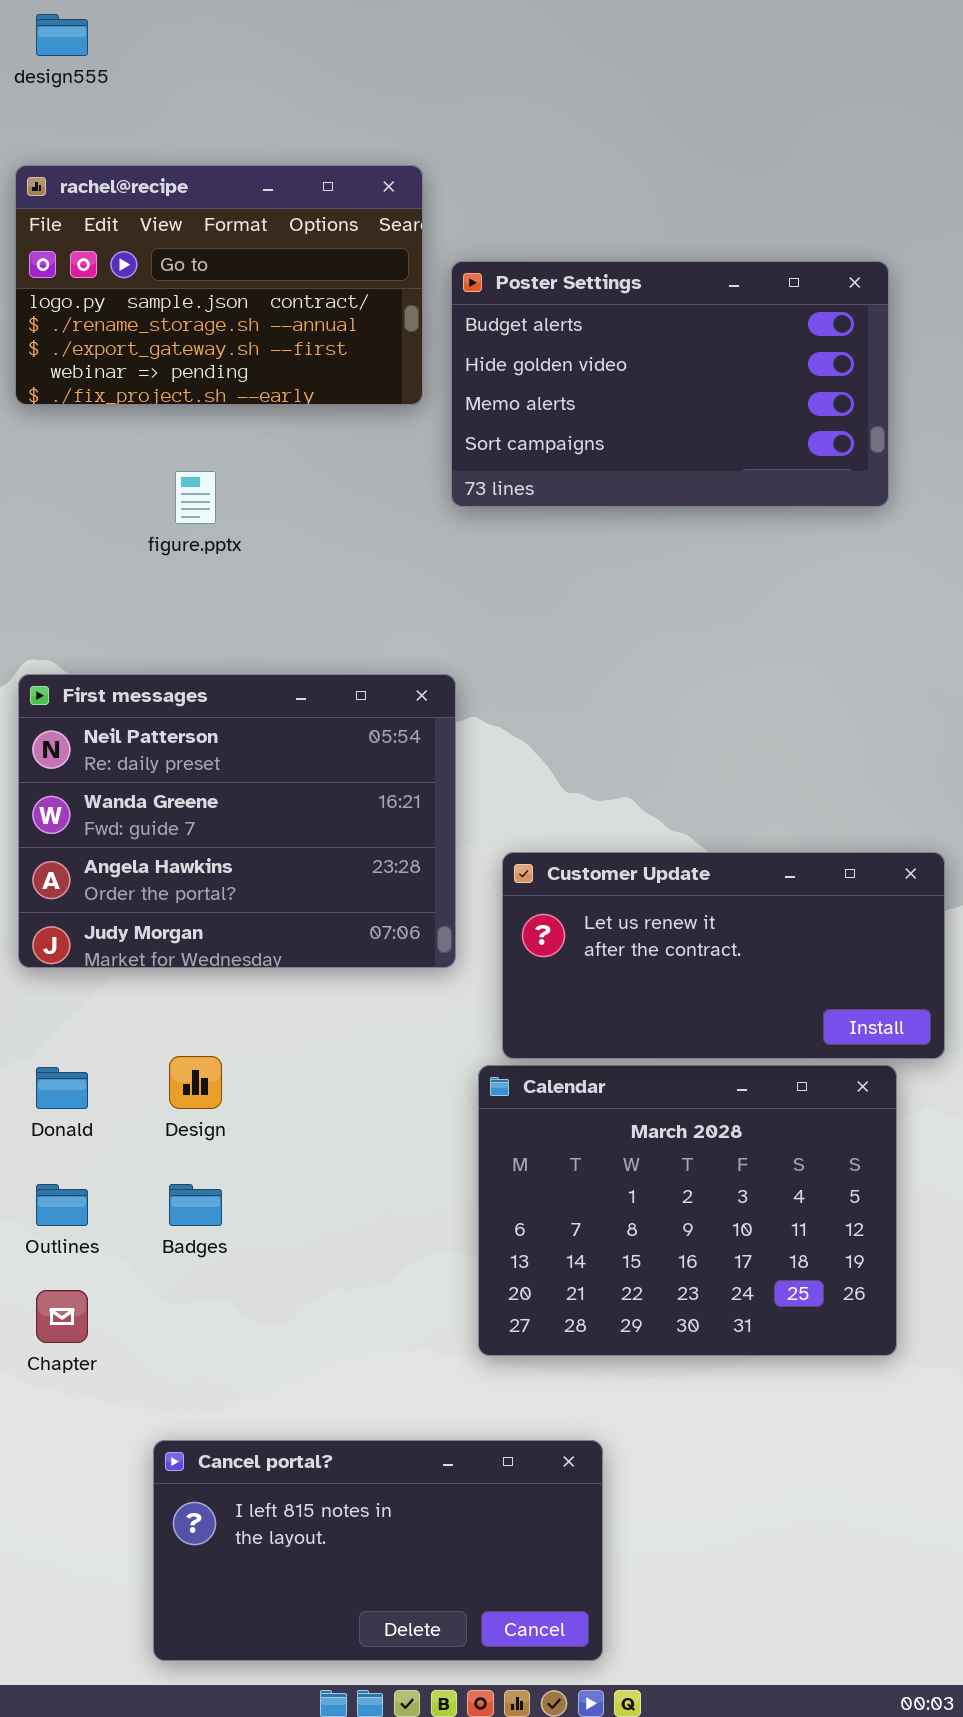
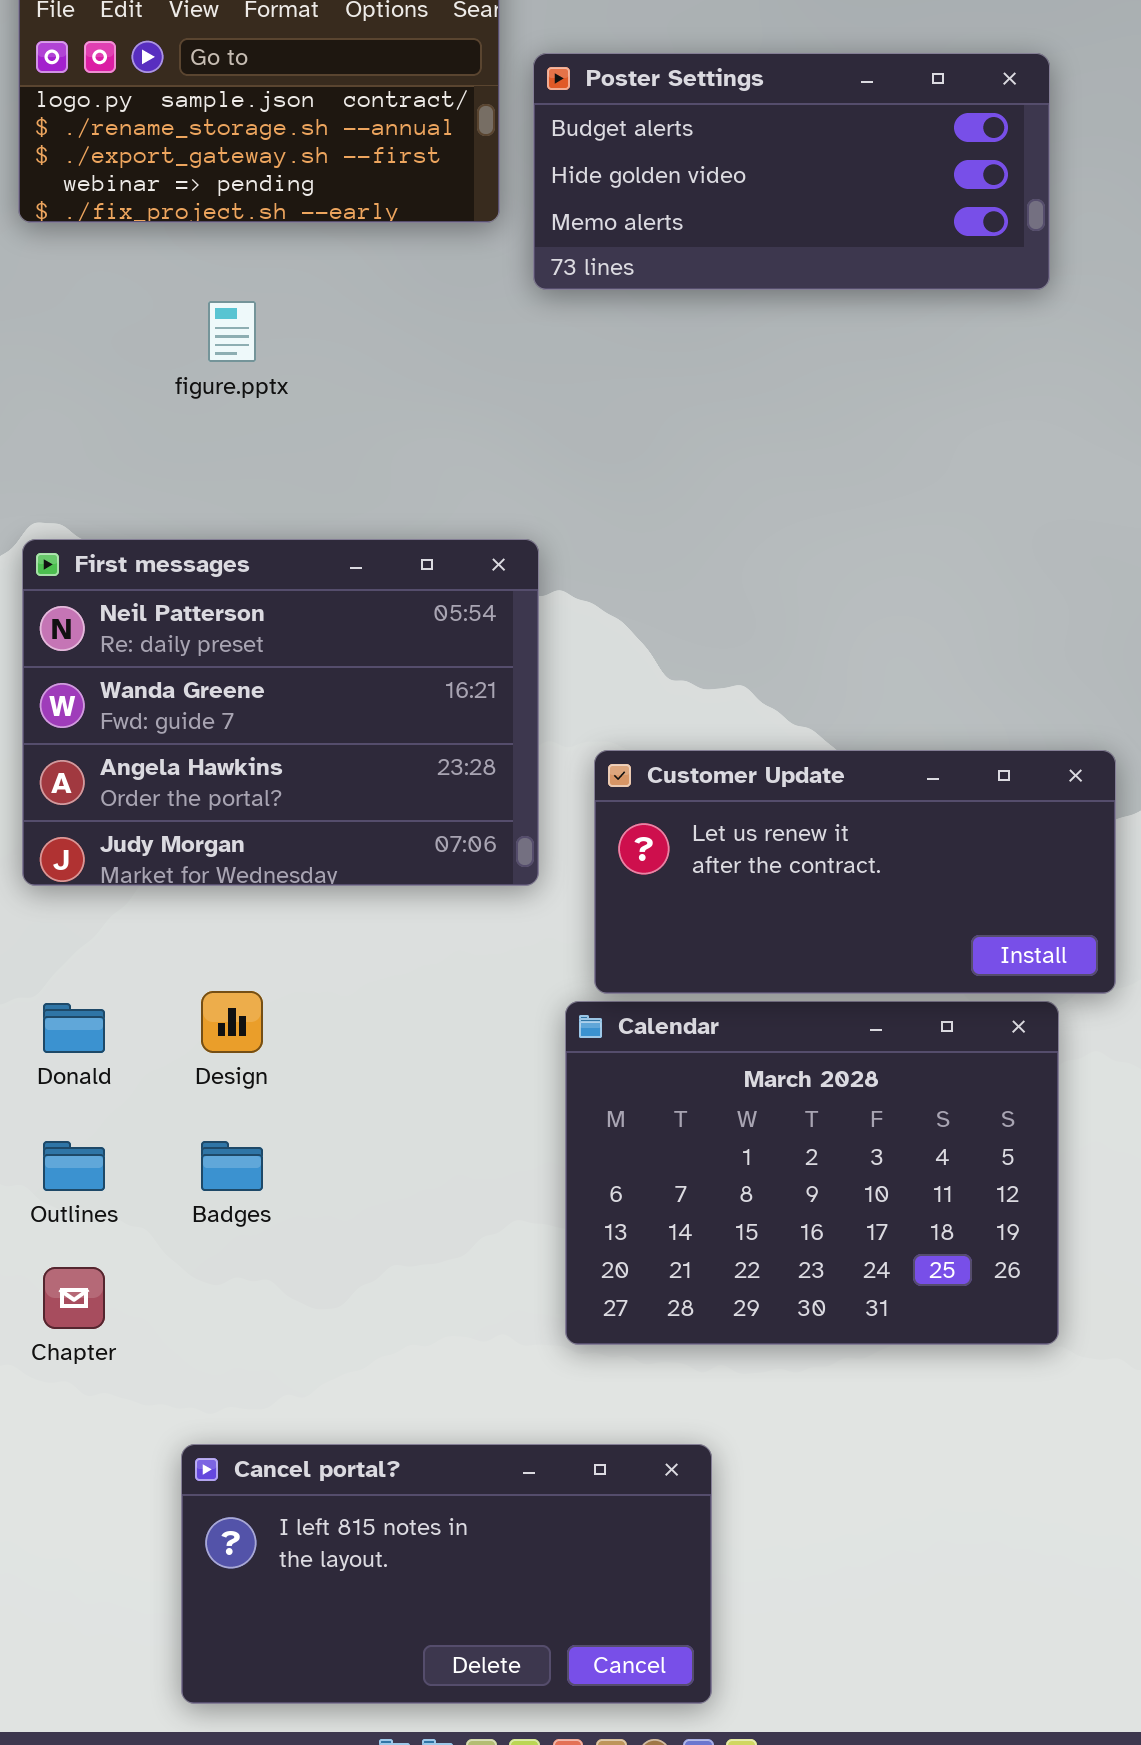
Poster Settings: [451,261,889,507] -> [533,53,1050,290], resized

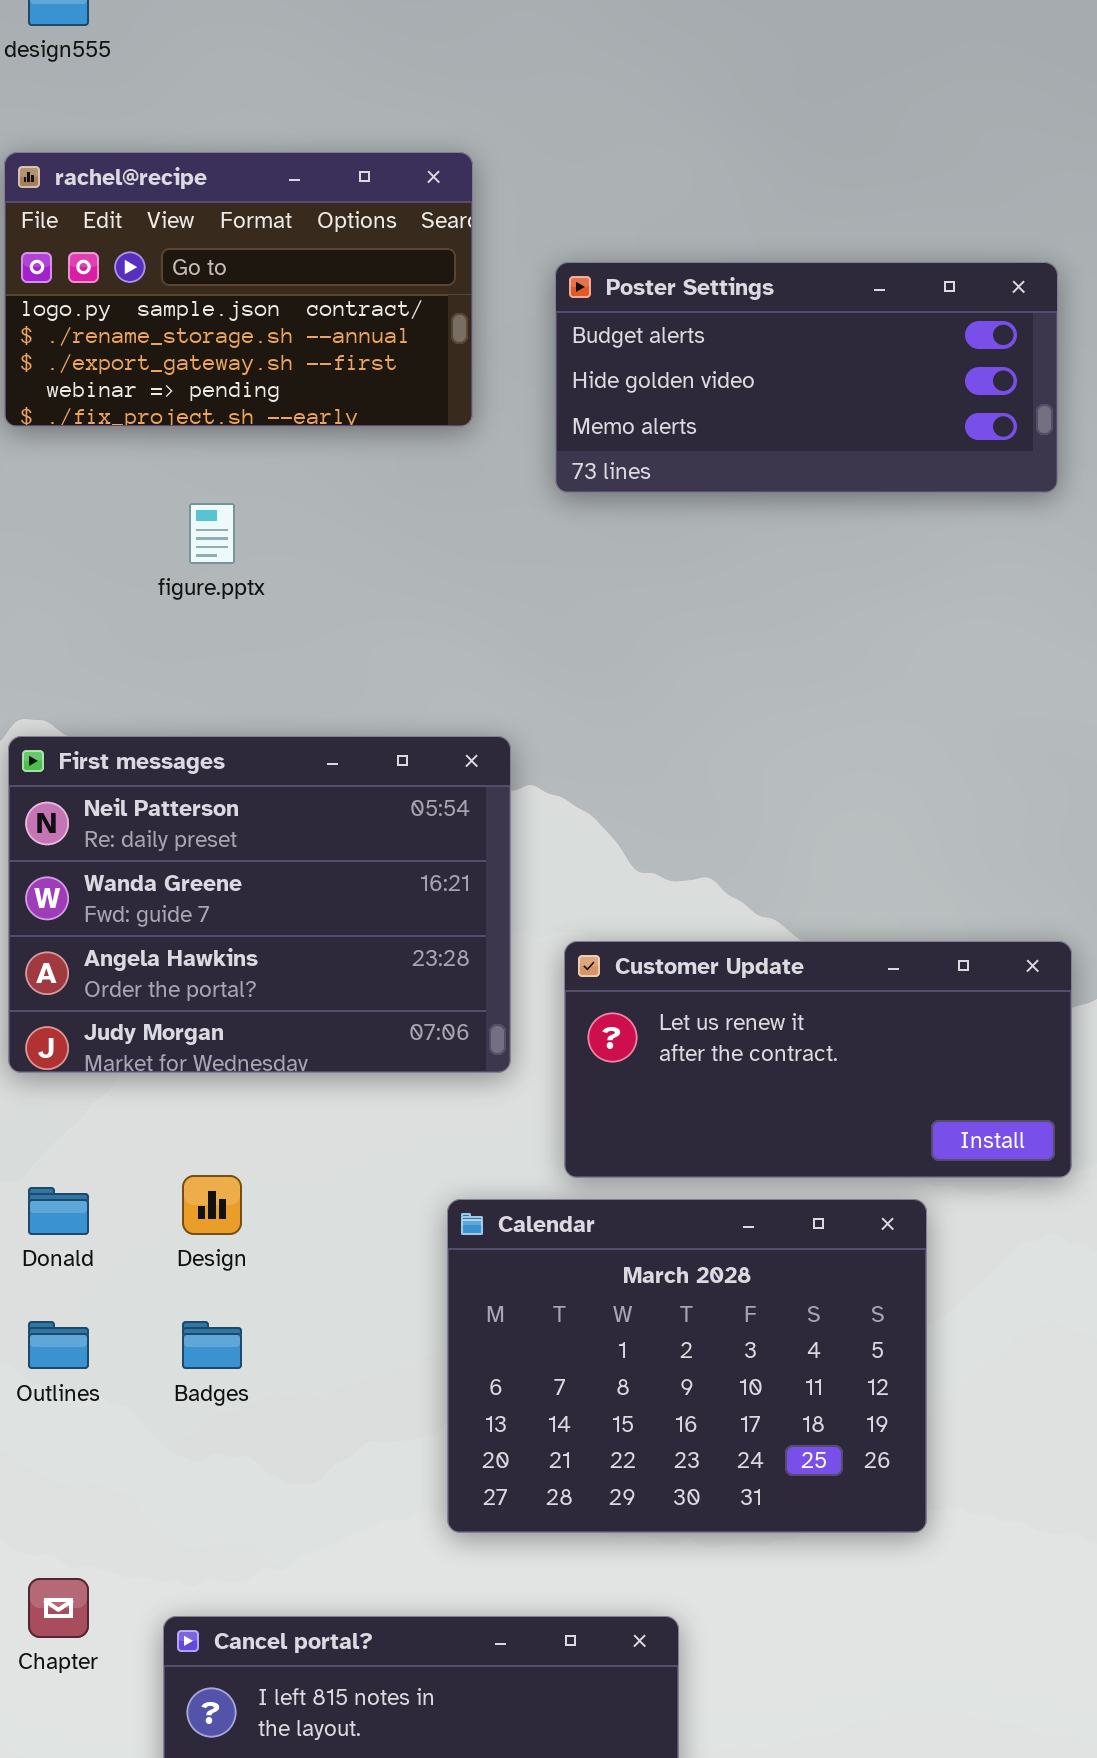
Poster Settings: [533,53,1050,290] -> [555,262,1058,493], moved
Calendar: [565,1001,1059,1345] -> [447,1199,927,1533], moved
Chapter: [43,1267,105,1329] -> [28,1578,89,1638], moved

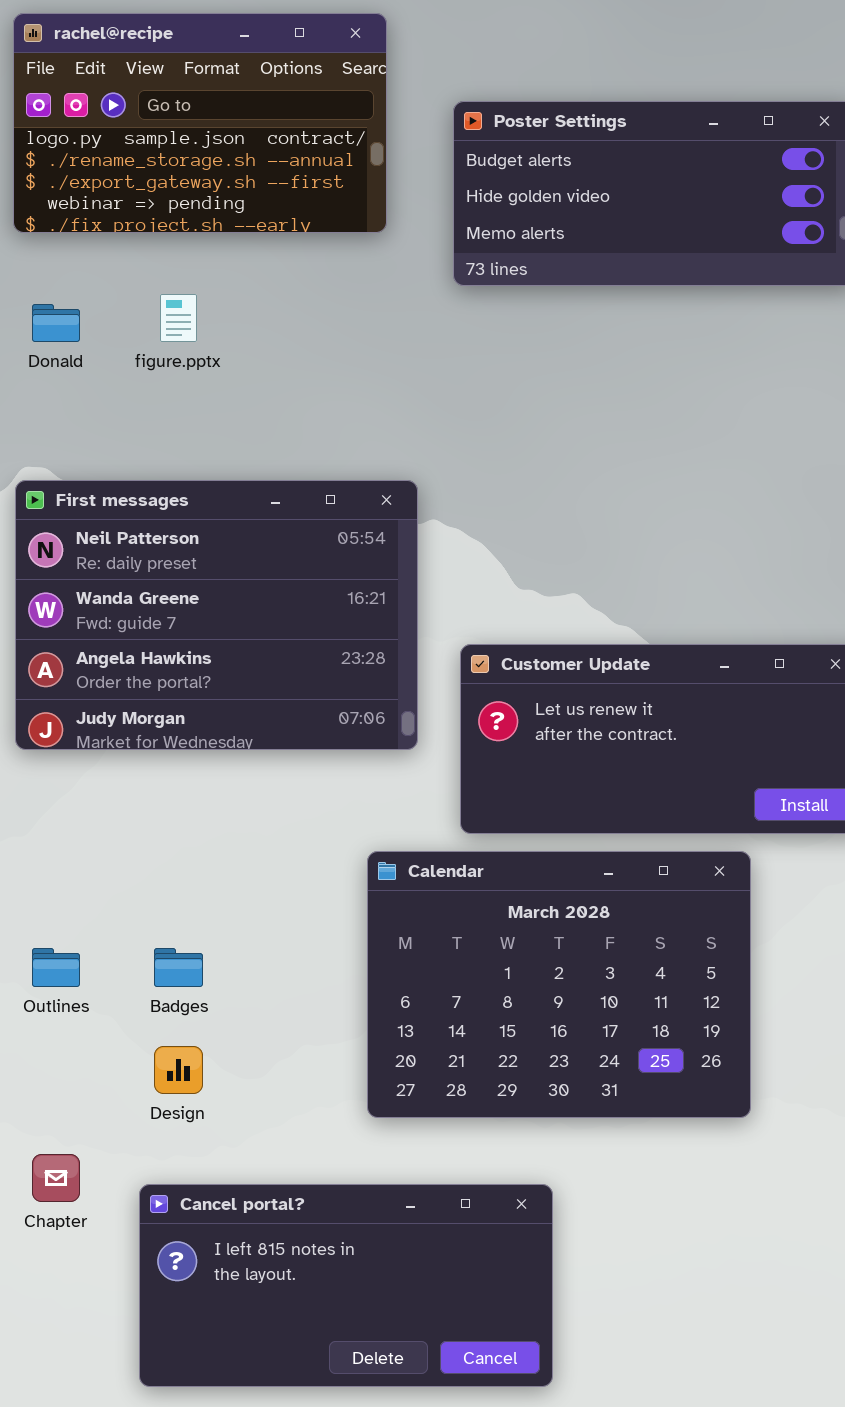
Design: [182,1175,242,1235] -> [154,1046,203,1094], moved
Donald: [28,1187,89,1235] -> [32,304,80,342], moved

